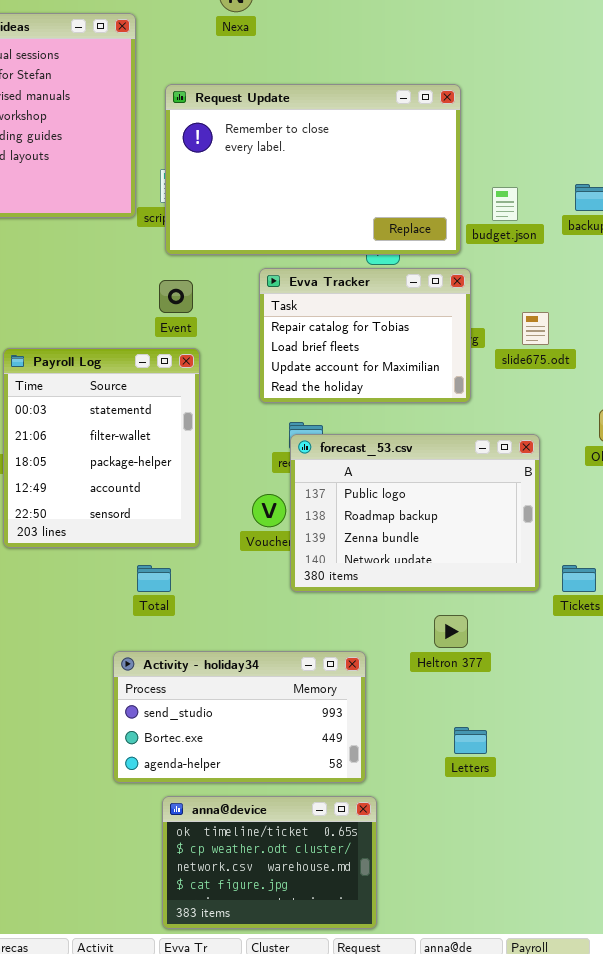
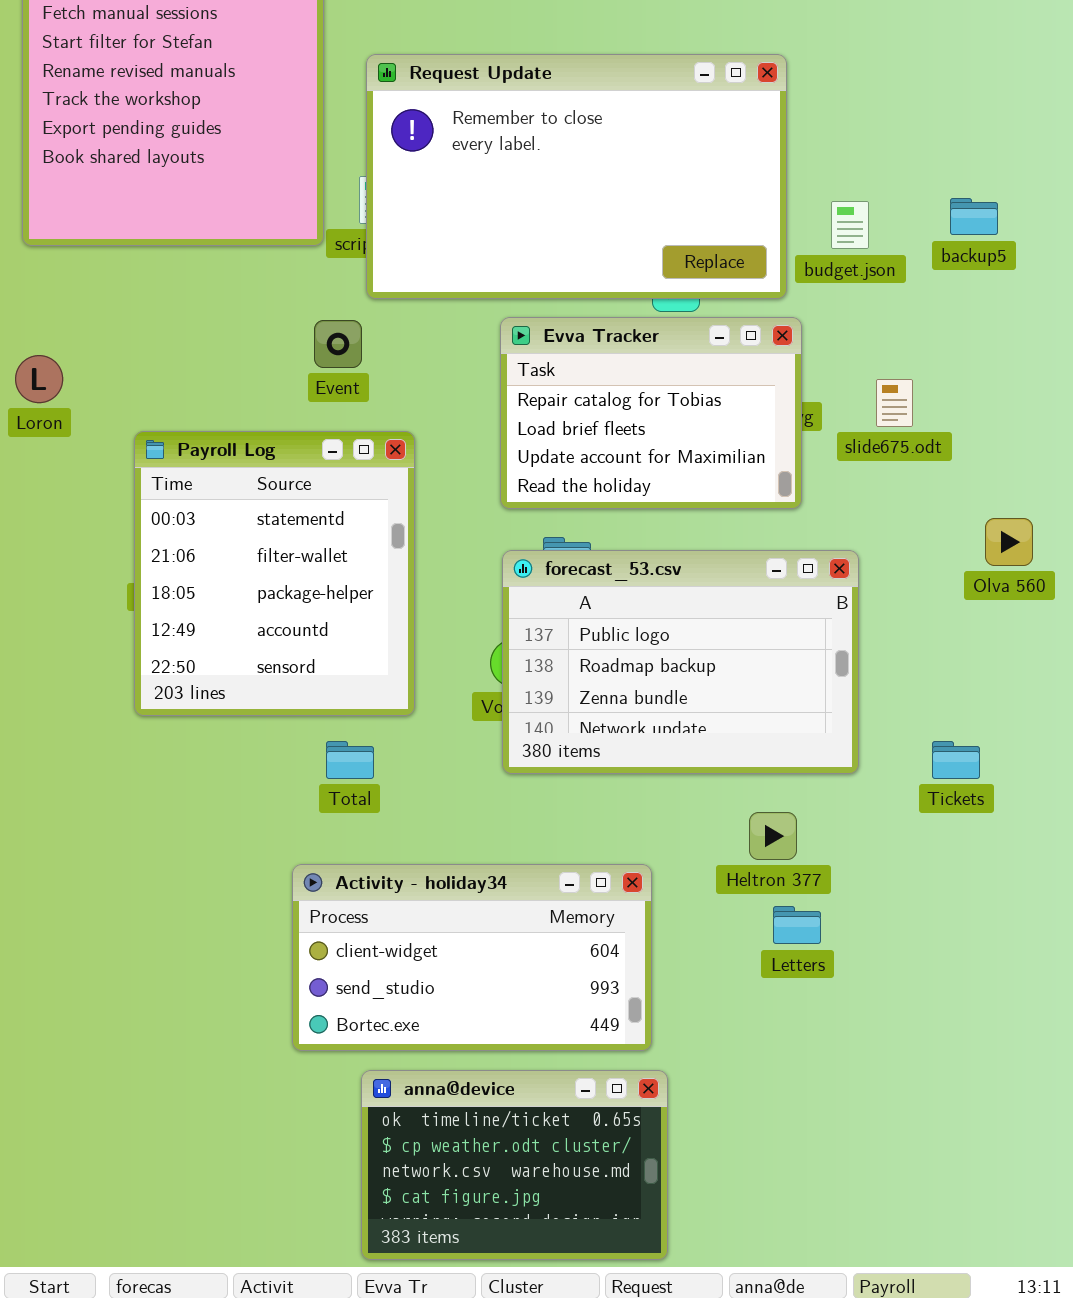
Event: [159,280,193,313] -> [314,320,362,368], moved
forecast_53.csv: [290,434,540,592] -> [502,550,859,774], moved
Activity - holiday34: [113,651,366,783] -> [292,864,652,1051], scrolled up 1 row
Letters: [454,727,487,754] -> [773,906,821,944], moved

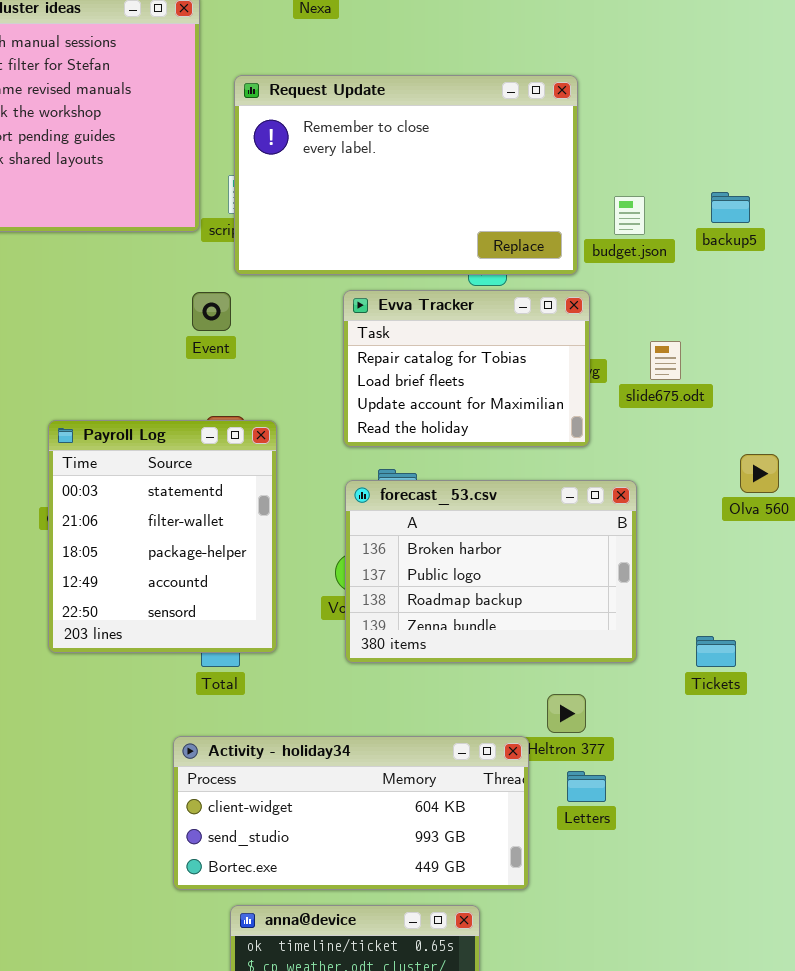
Payroll Log: [134,431,415,716] -> [48,420,277,653], moved
forecast_53.csv: [502,550,859,774] -> [345,480,637,663], scrolled up 1 row
Activity - holiday34: [292,864,652,1051] -> [173,736,529,890], resized

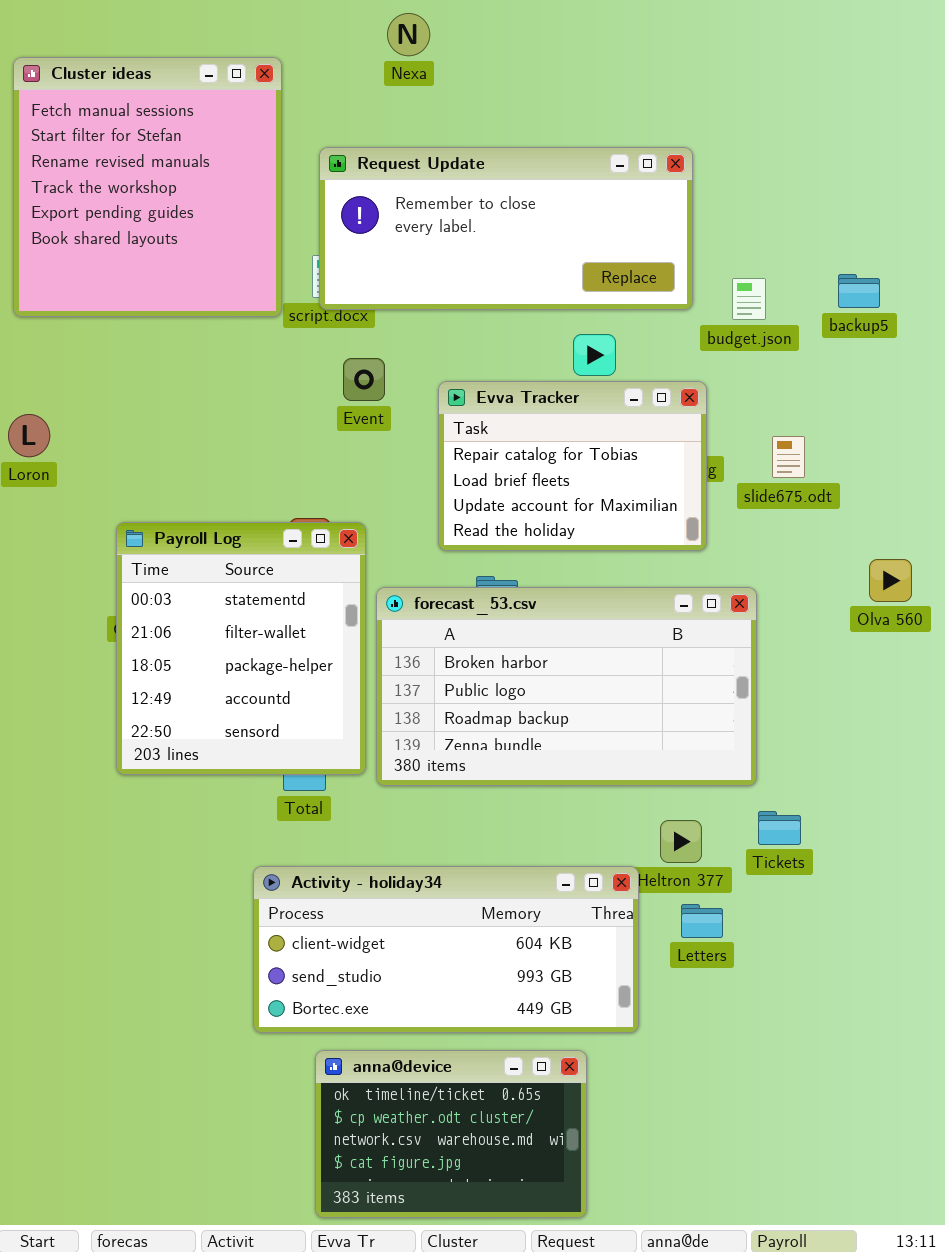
Request Update: [234,75,578,275] -> [319,147,693,310], resized
Event: [192,292,231,331] -> [343,358,385,401], moved
forecast_53.csv: [345,480,637,663] -> [376,587,757,786], resized
Tickets: [696,636,736,667] -> [758,811,801,845], moved

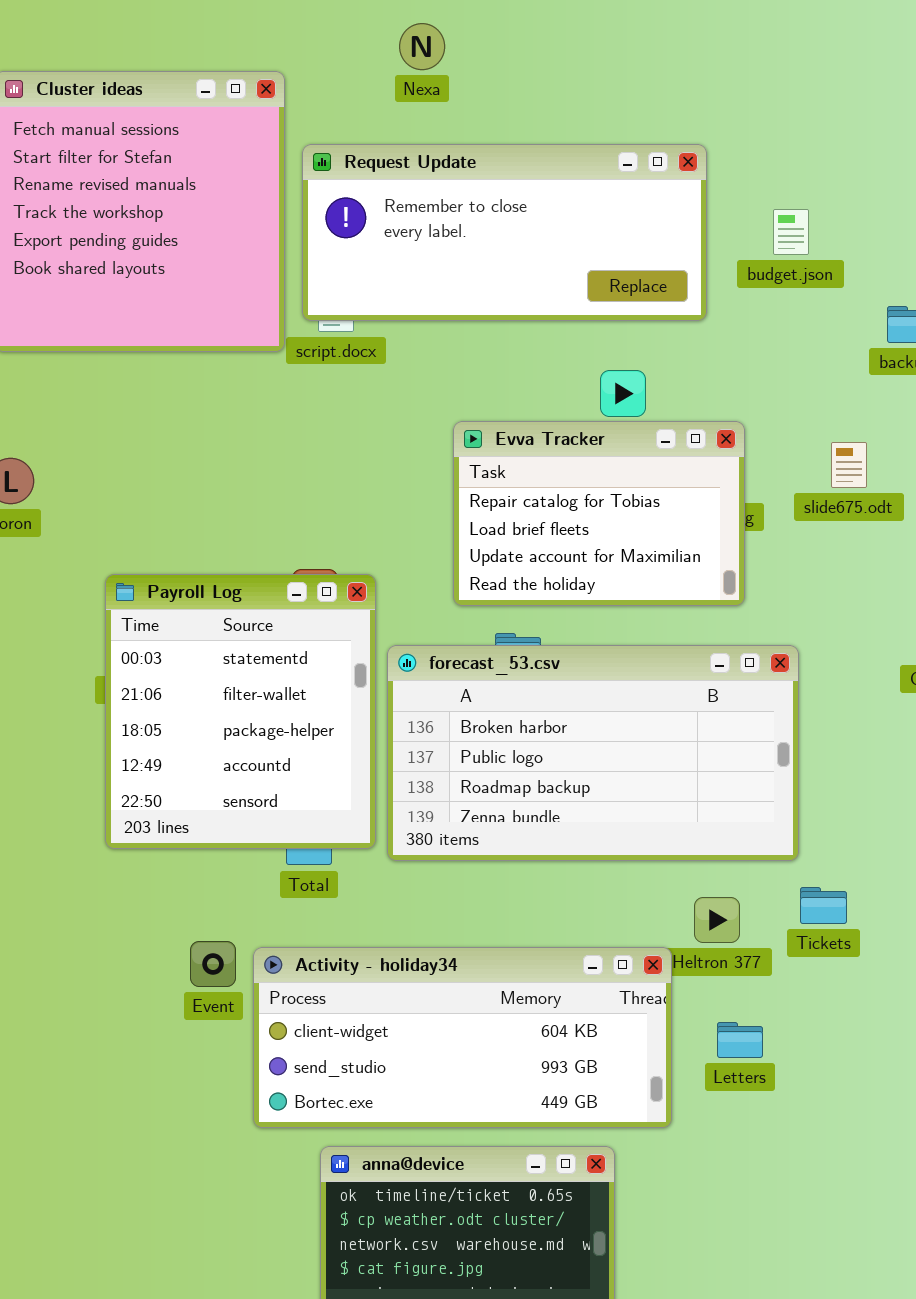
Request Update: [319,147,693,310] -> [302,144,707,321], moved
budget.json: [732,278,766,320] -> [773,209,809,255], moved
Event: [343,358,385,401] -> [190,941,236,987], moved
slide675.odt: [772,436,805,478] -> [831,442,867,488], moved
Letters: [681,904,723,938] -> [717,1022,763,1058], moved

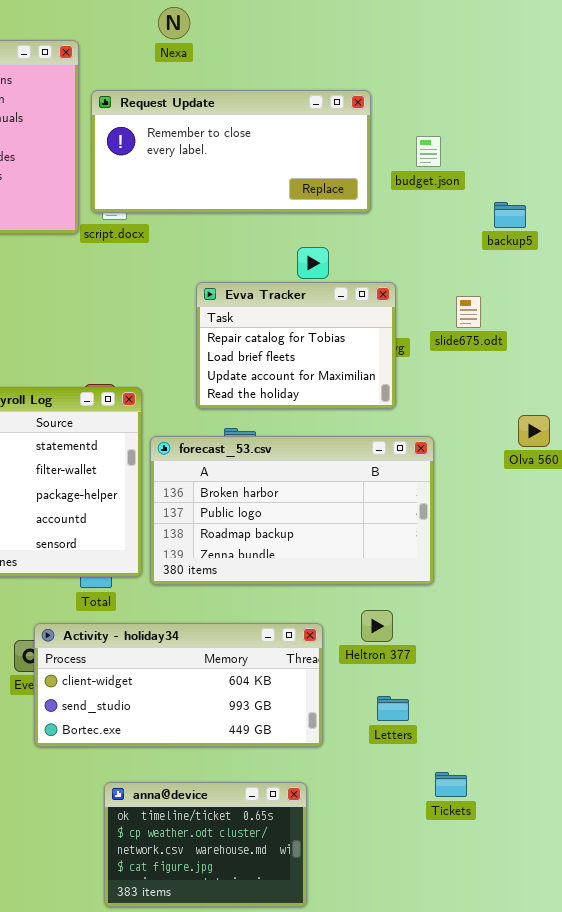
Tickets: [800,887,847,924] -> [435,772,467,797], moved
Activity - holiday34: [253,947,672,1128] -> [34,623,323,747], moved

